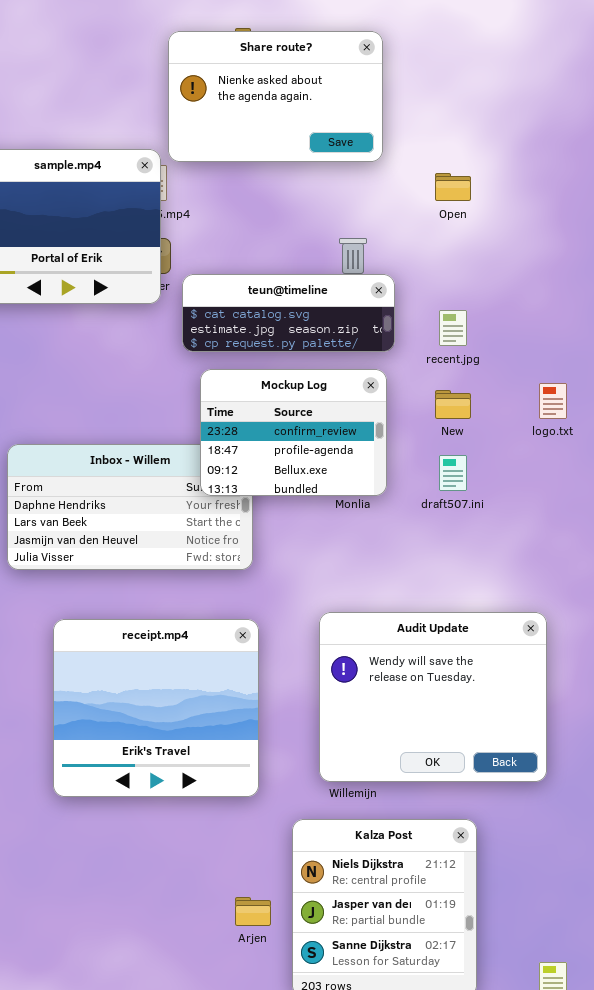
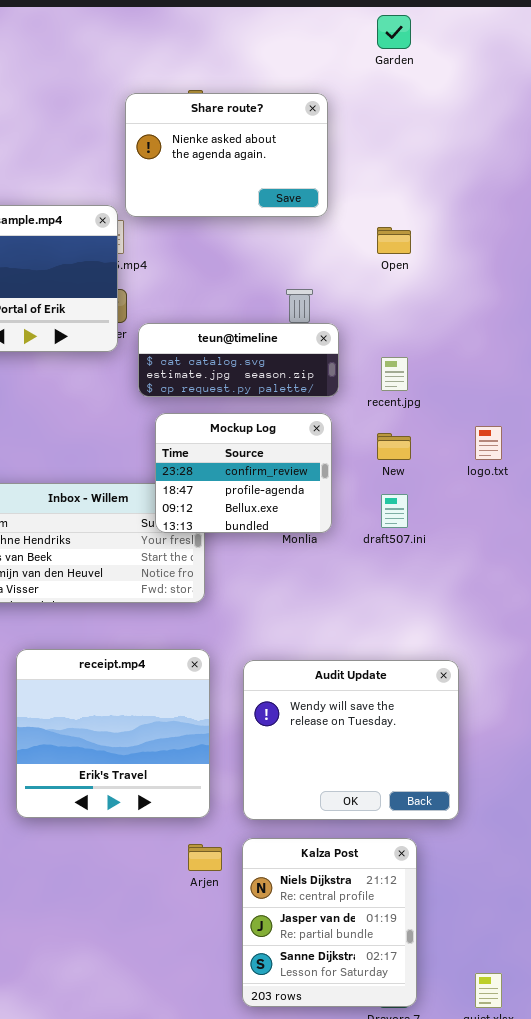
Audit Update: [319,612,547,782] -> [243,660,459,820], moved
Arjen: [235,897,271,926] -> [188,844,222,871], moved

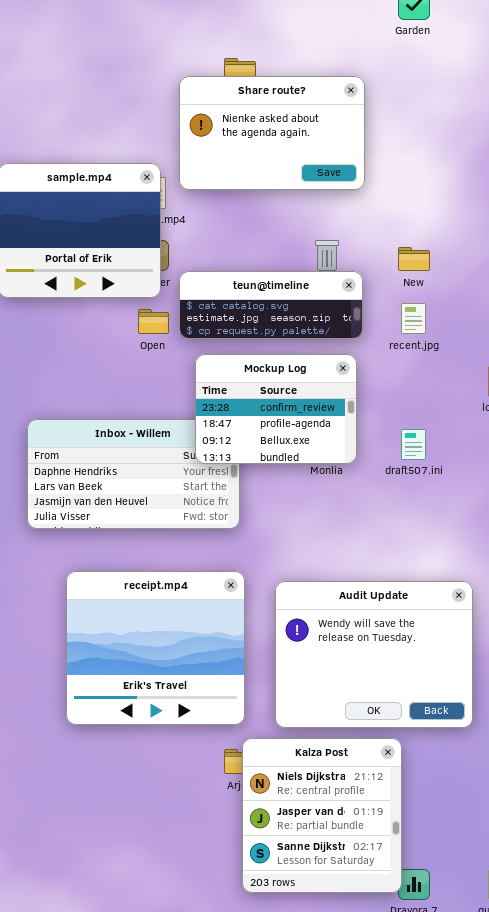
Share route?: [125,93,328,217] -> [179,76,365,190], moved
Open: [377,227,411,254] -> [138,309,169,334], moved
New: [377,433,411,460] -> [398,247,430,271], moved
Kalza Post: [242,838,417,1007] -> [242,738,402,893], moved

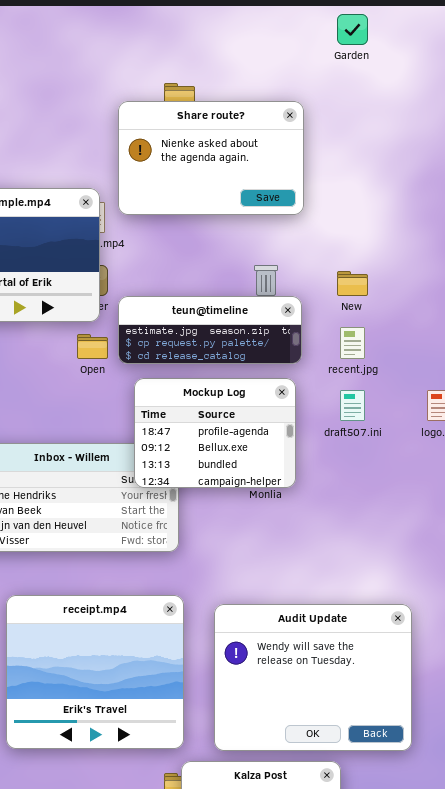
teun@timeline: [179,271,363,339] -> [118,296,302,364], scrolled down 1 row
Mockup Log: [195,354,357,464] -> [134,378,296,488], scrolled down 1 row
draft507.ini: [401,429,426,460] -> [340,390,365,421], moved

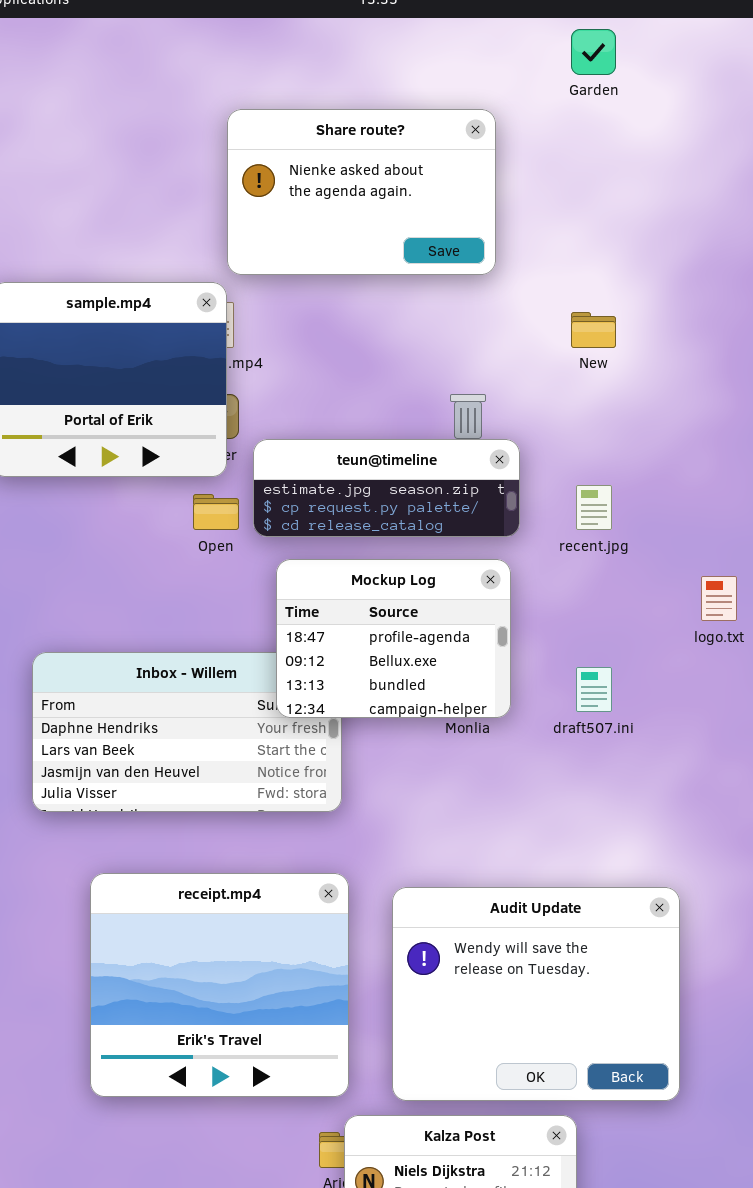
Share route?: [118,101,304,215] -> [227,109,496,275], moved
New: [337,271,368,296] -> [571,312,616,348], moved
draft507.ini: [340,390,365,421] -> [576,667,612,712], moved

